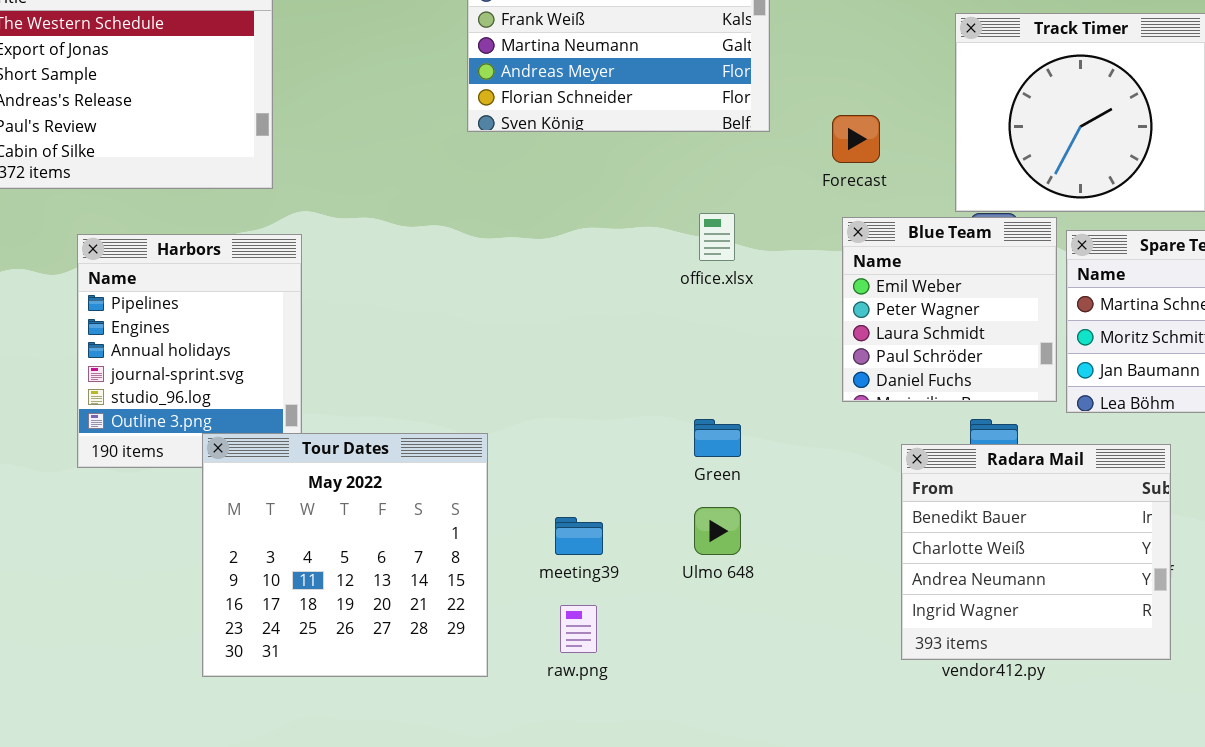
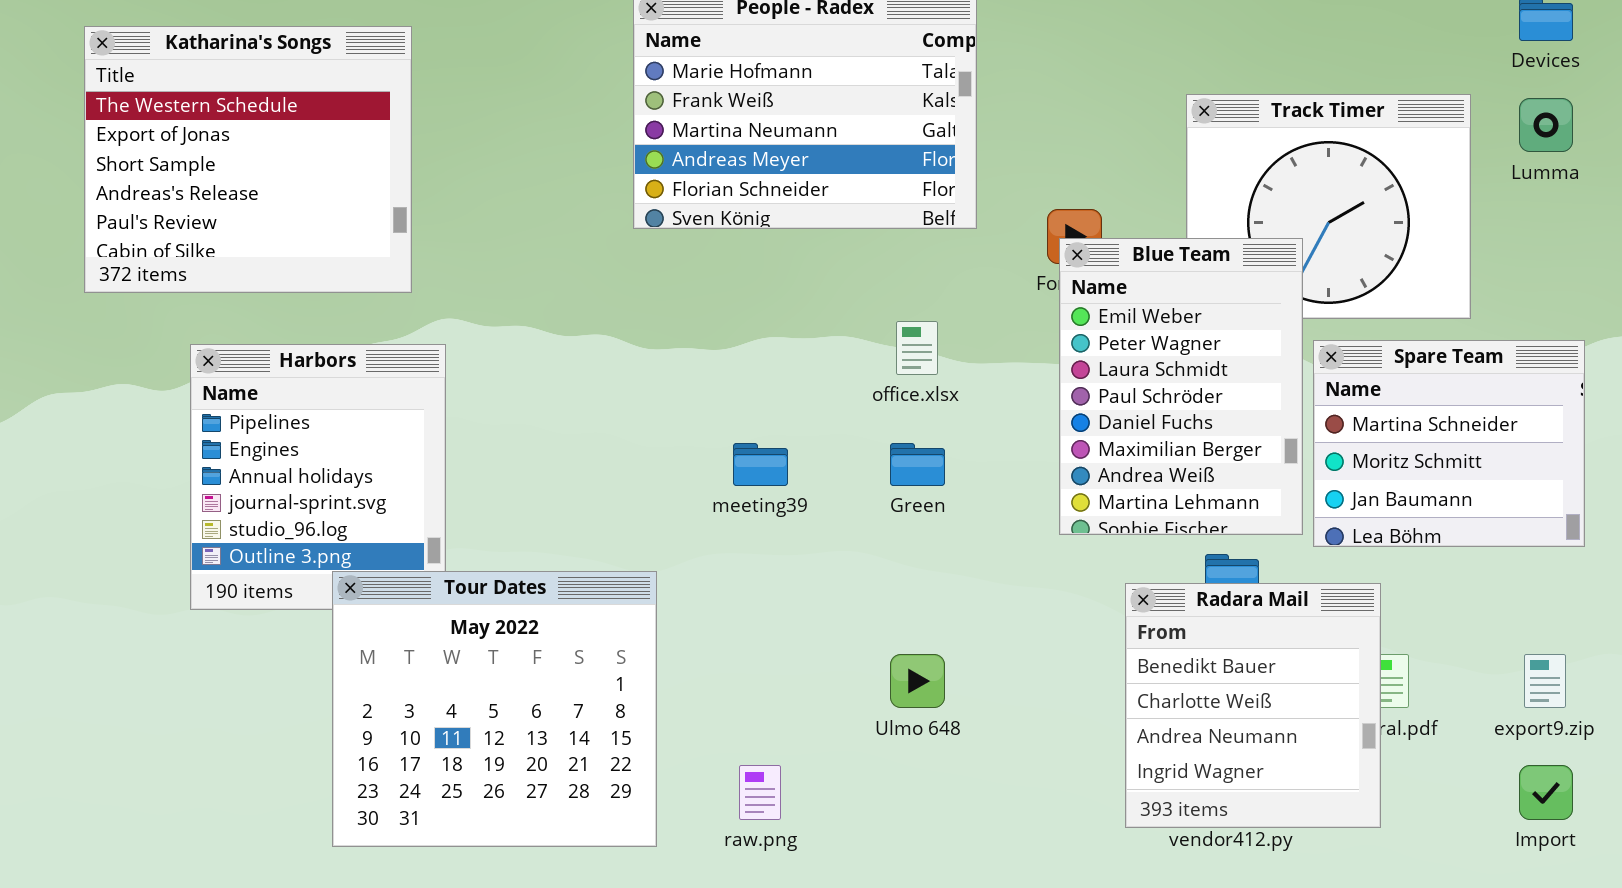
Blue Team: [842,217,1057,402] -> [1059,238,1303,535], resized
Green: [694,419,741,457] -> [890,443,945,486], moved
Radara Mail: [901,444,1171,660] -> [1125,583,1381,828], resized
meeting39: [555,517,603,555] -> [733,443,788,486], moved

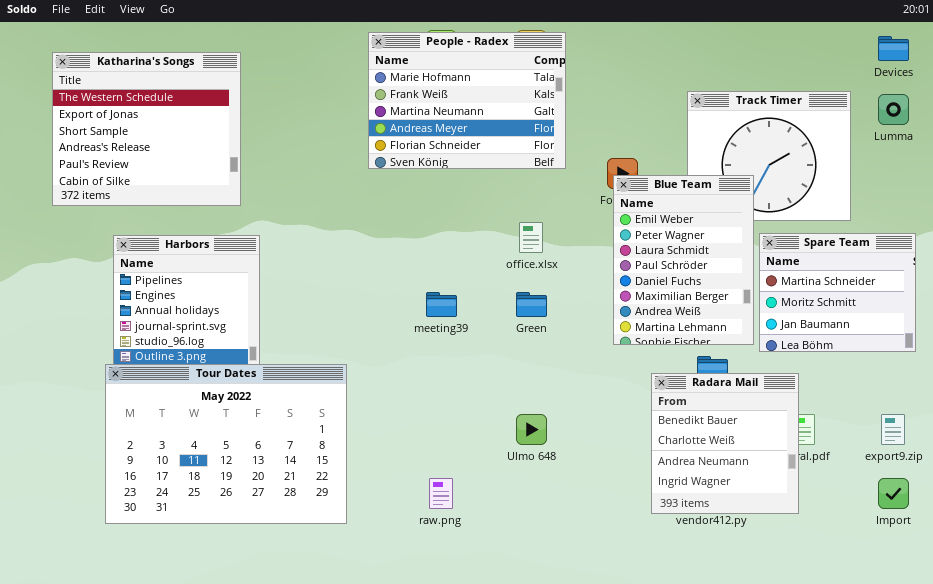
Tour Dates: [332,571,657,847] -> [105,364,347,524], moved, resized

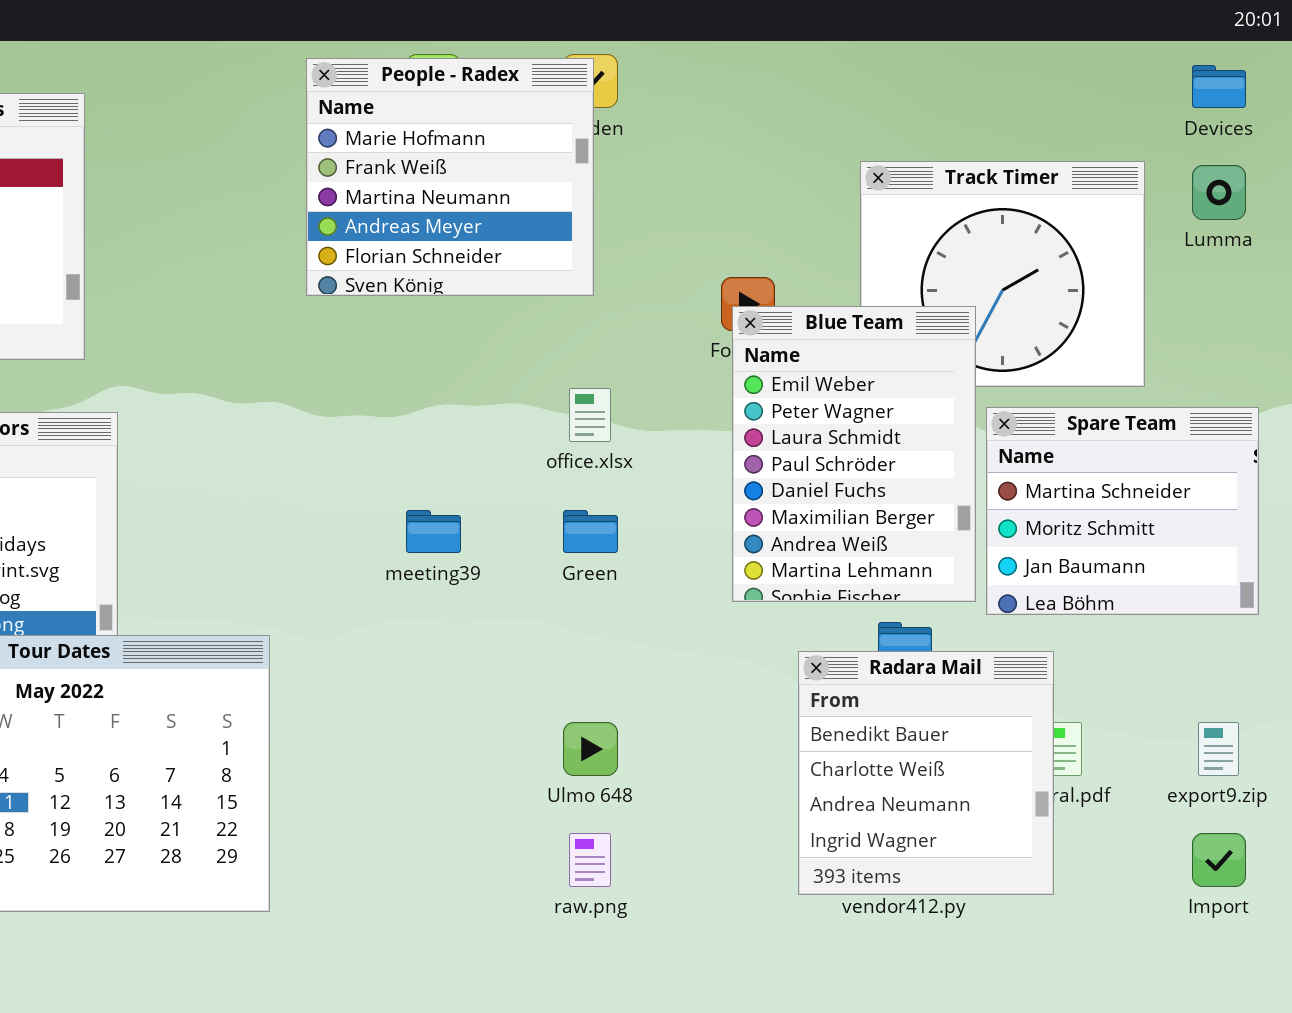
People - Radex: [368,32,566,169] -> [306,58,594,296], resized
raw.png: [429,478,453,509] -> [569,833,611,887], moved

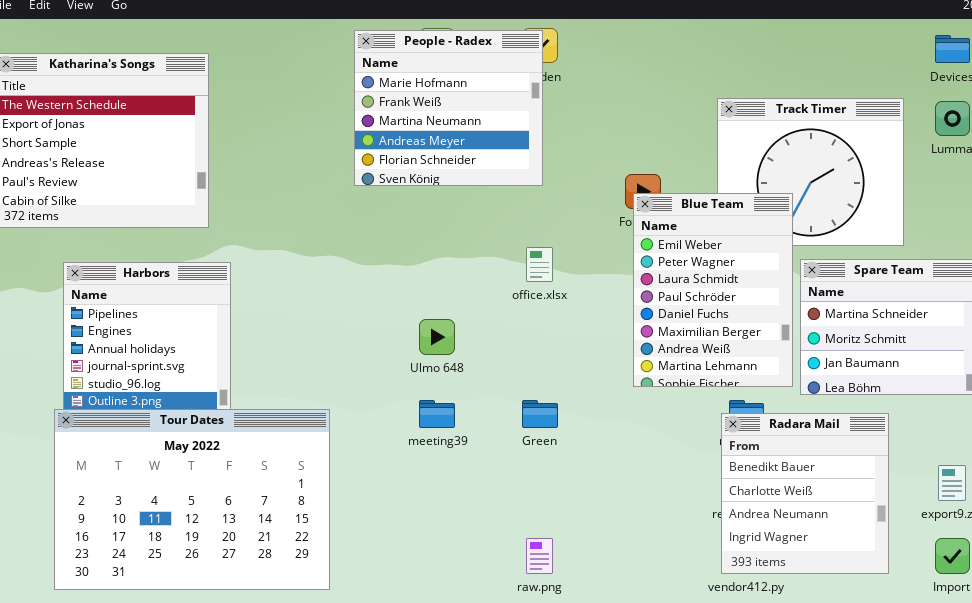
meeting39: [406,510,461,553] -> [419,400,455,428], moved
Green: [563,510,618,553] -> [522,400,558,428], moved
Radara Mail: [798,651,1054,895] -> [721,413,889,574], moved
Ulmo 648: [563,722,618,776] -> [419,319,455,355], moved

